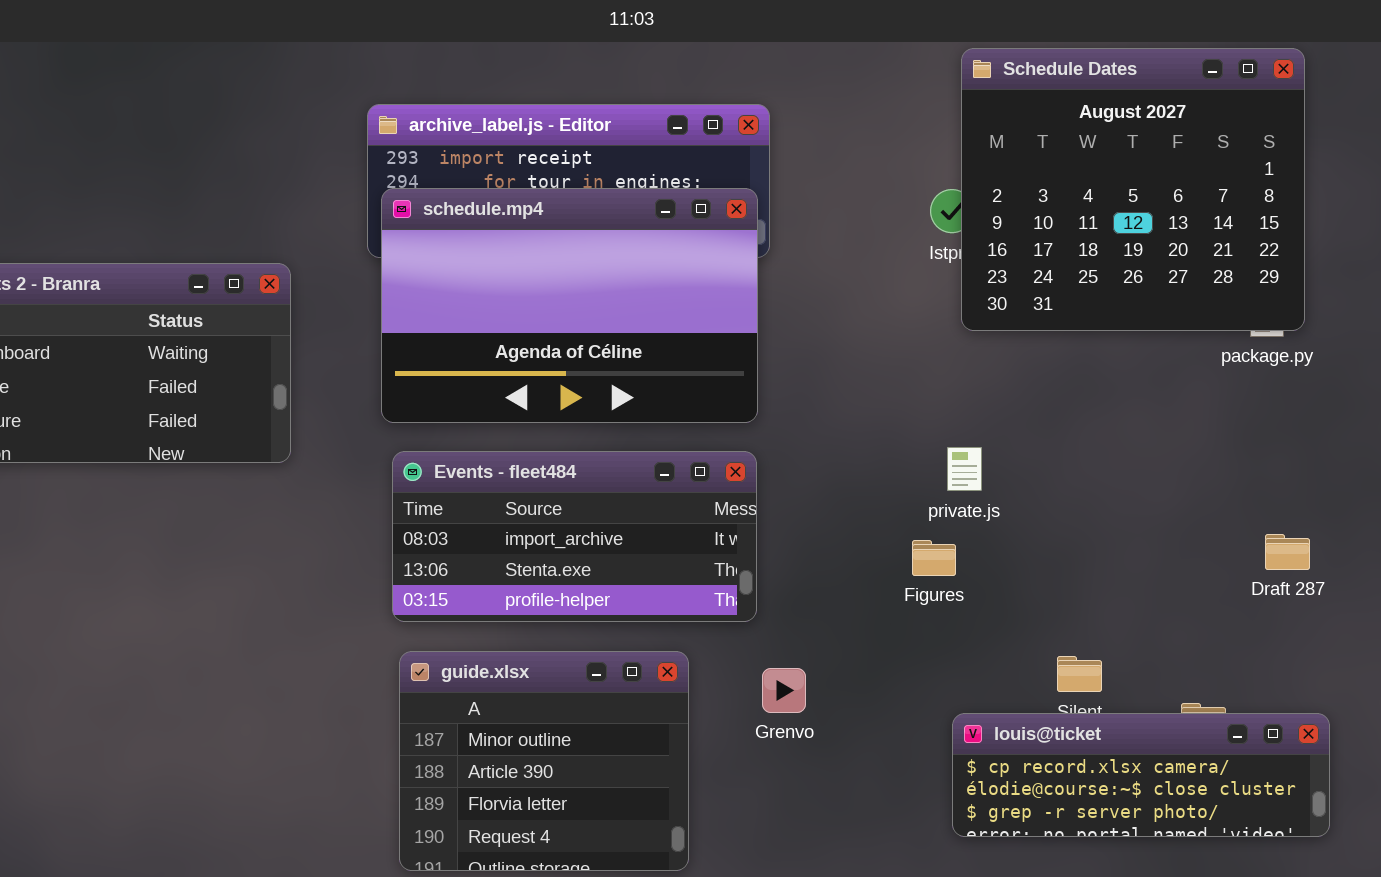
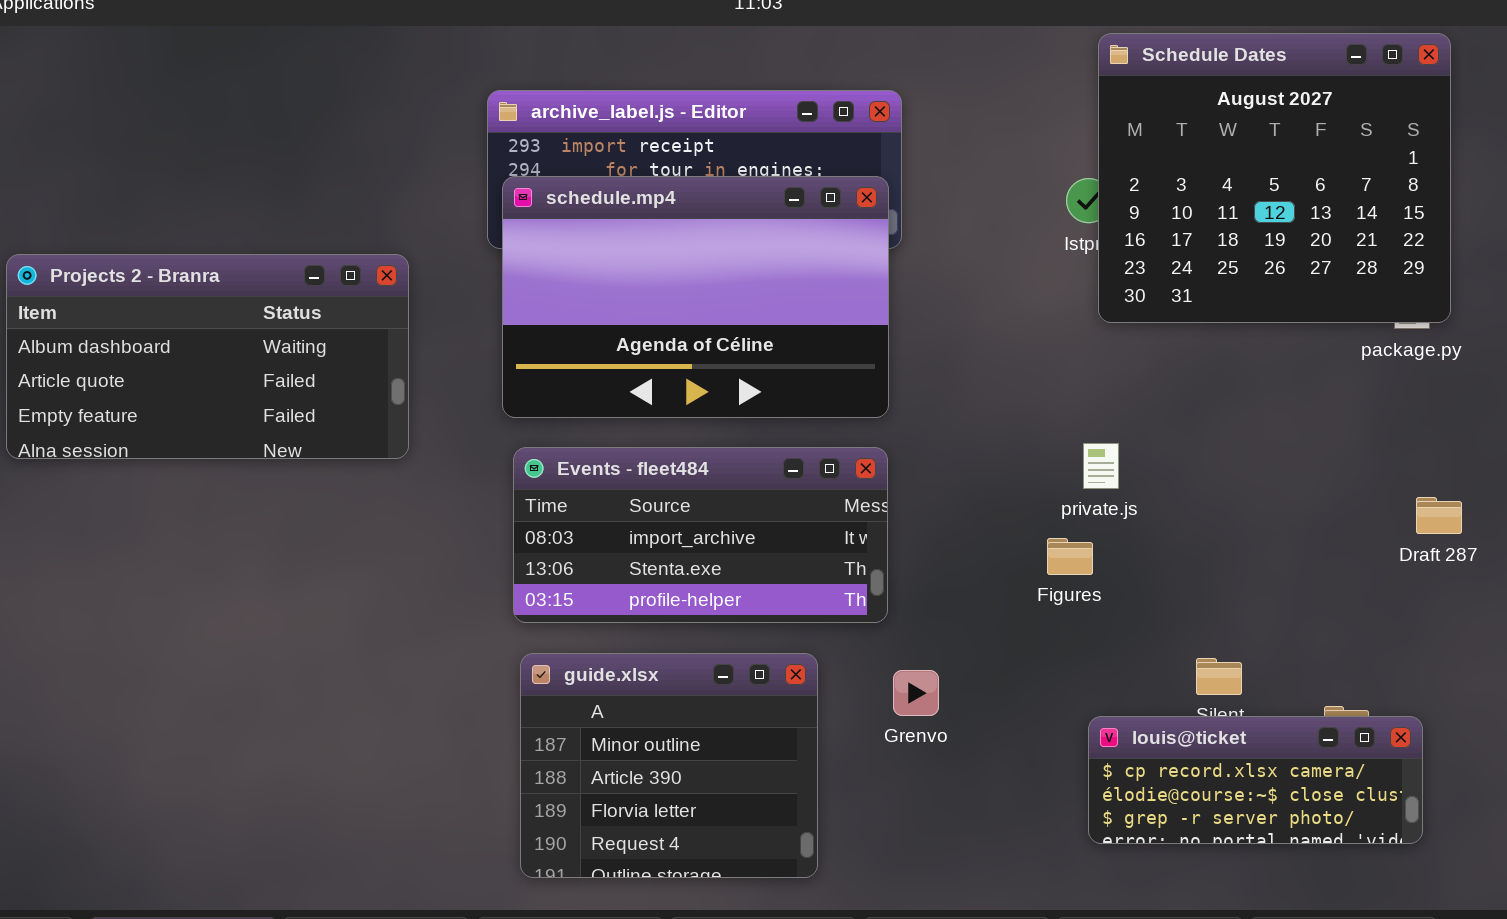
Draft 287: [1265,534,1310,570] -> [1416,497,1462,534], moved
louis@ticket: [952,713,1330,837] -> [1088,716,1423,844], resized

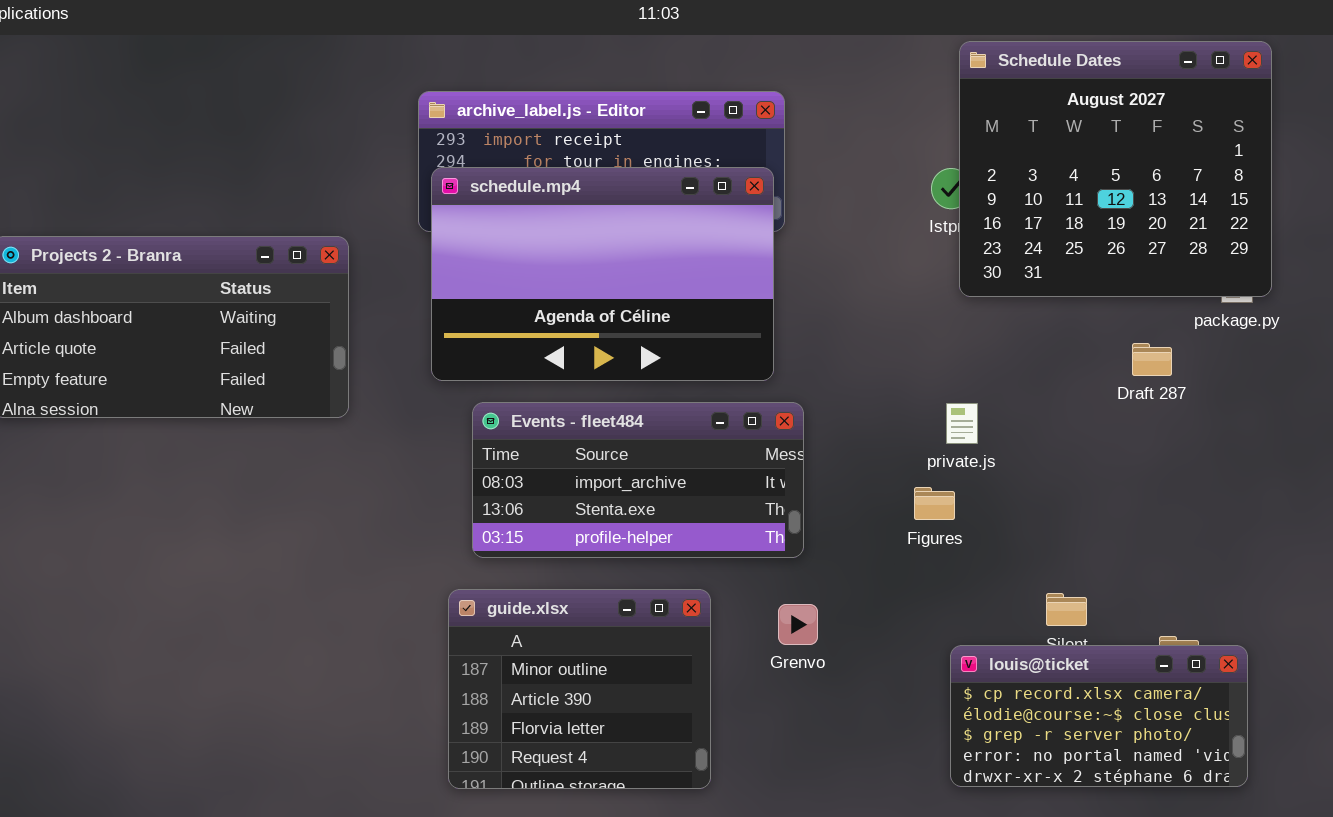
Events - fleet484: [513,447,888,623] -> [472,402,804,558], moved
Draft 287: [1416,497,1462,534] -> [1132,343,1172,376], moved
louis@ticket: [1088,716,1423,844] -> [950,645,1248,787], resized

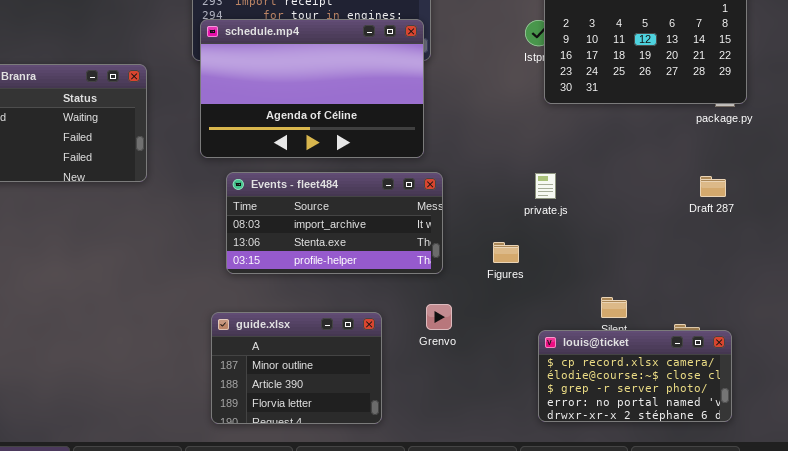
Draft 287: [1132,343,1172,376] -> [700,176,726,197], moved
Figures: [914,487,955,520] -> [493,242,519,263], moved
guide.xlsx: [448,589,711,789] -> [211,312,382,424], resized

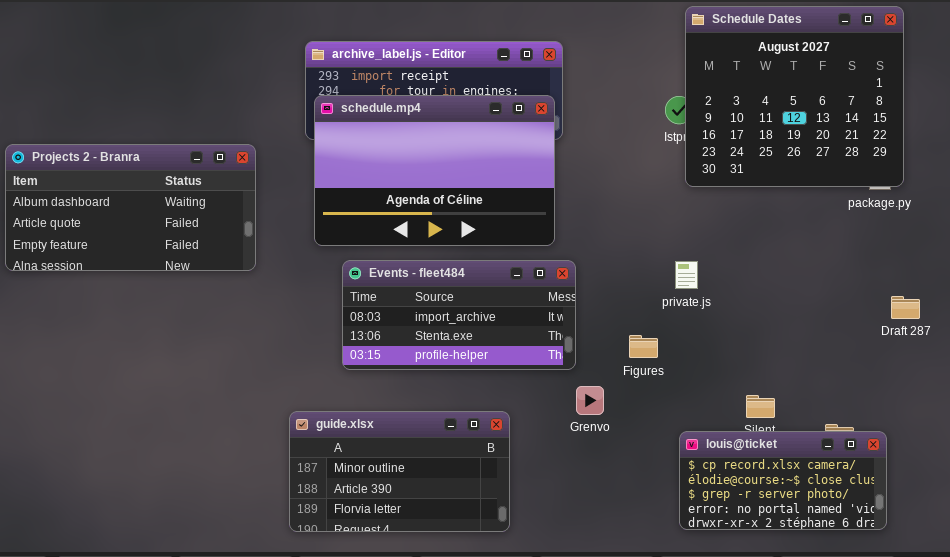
Draft 287: [700,176,726,197] -> [891,296,920,319], moved
Grenvo: [426,304,452,330] -> [576,386,604,415], moved
guide.xlsx: [211,312,382,424] -> [289,411,510,532], resized

